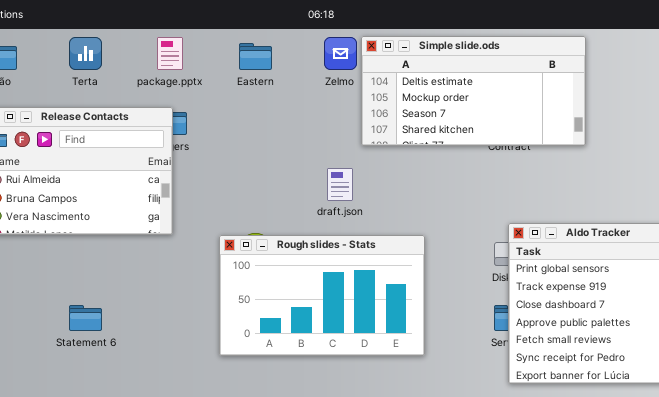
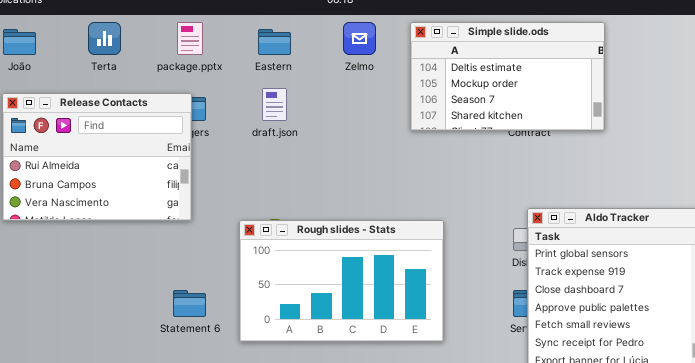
Simple slide.ods: [361,36,586,146] -> [410,22,605,131], resized
draft.json: [327,168,353,201] -> [262,88,287,121], moved
Statement 6: [69,305,102,331] -> [173,290,206,317], moved

